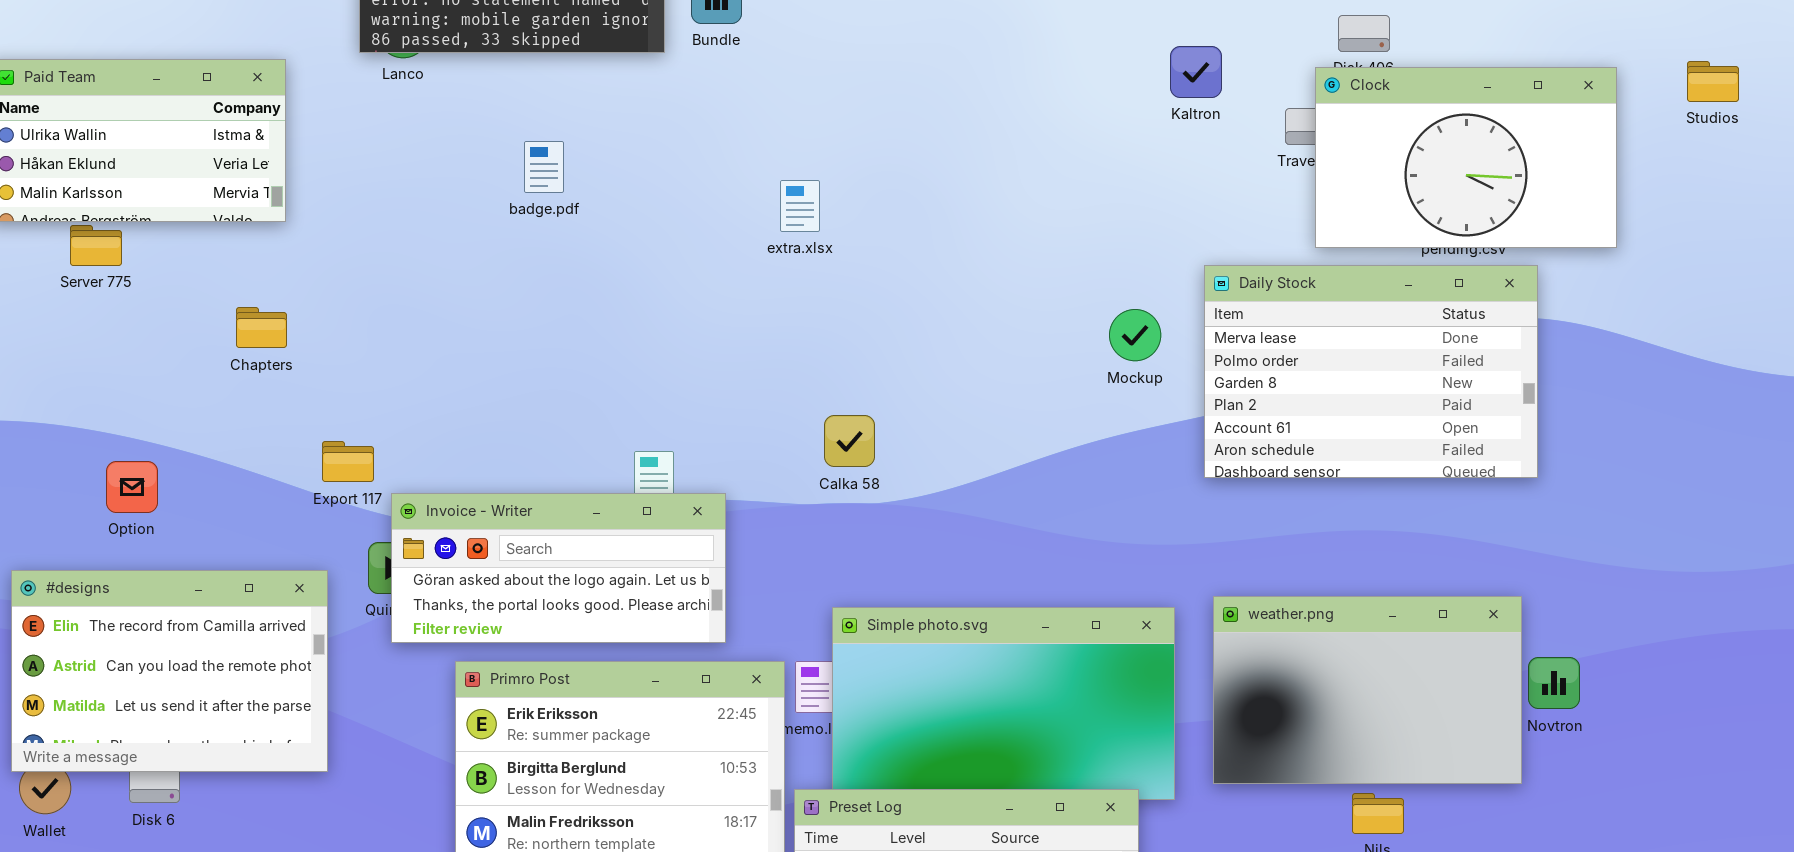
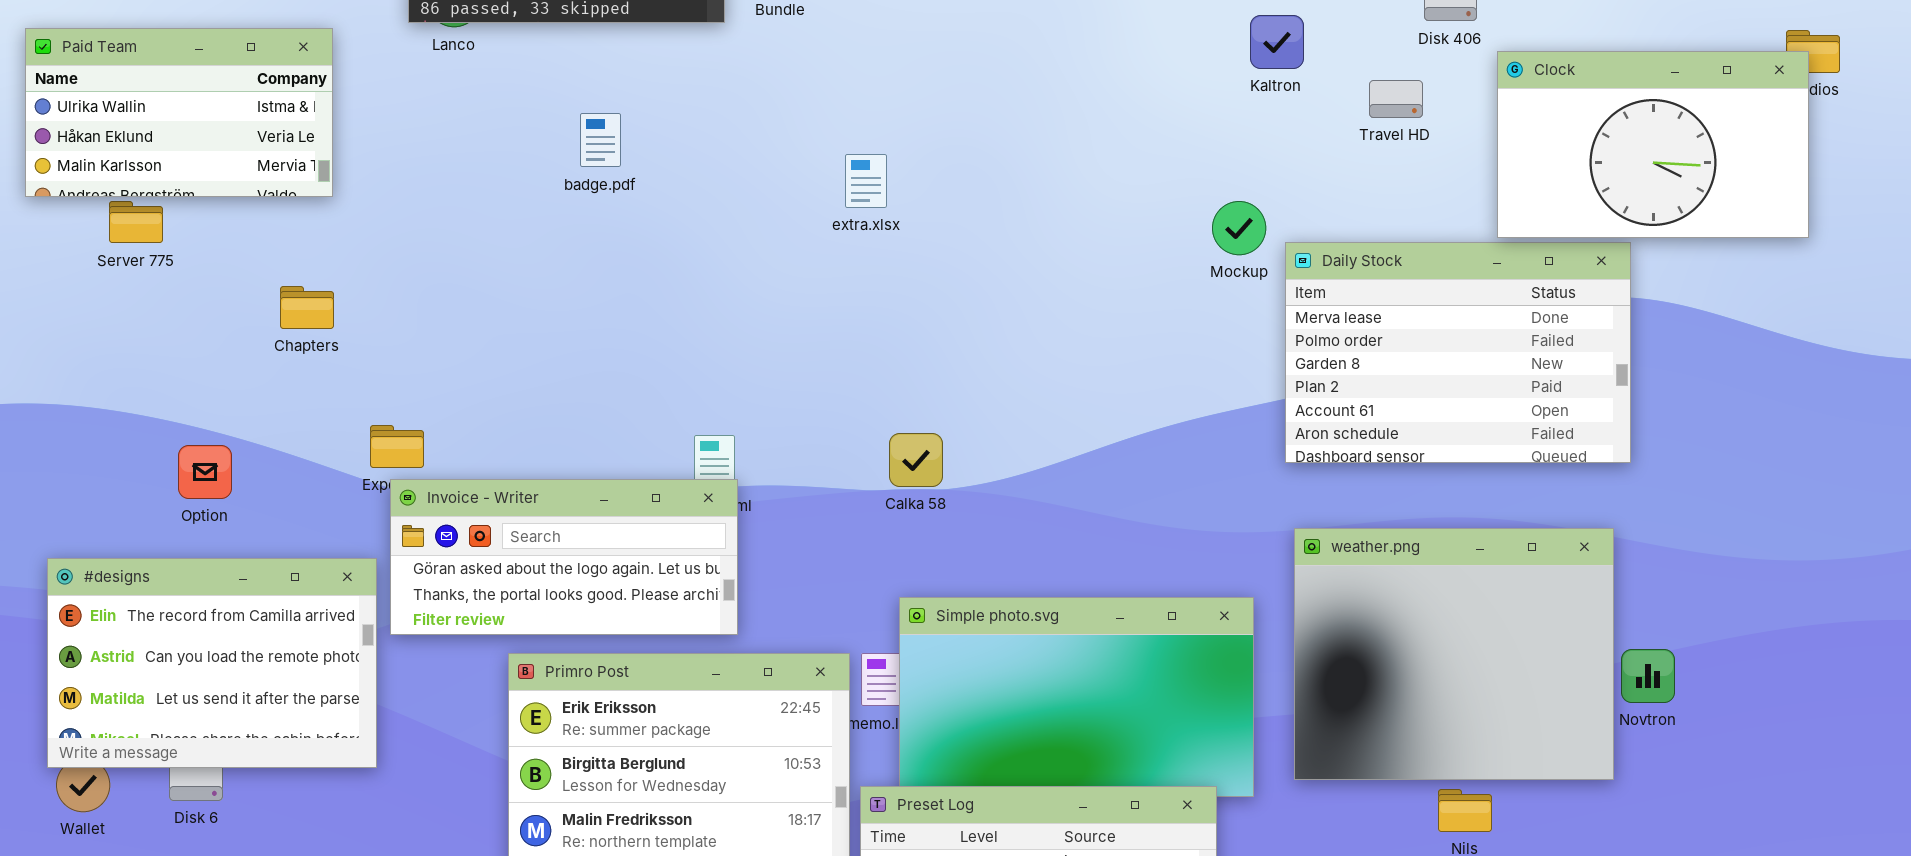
Clock: [1315,67,1617,248] -> [1497,51,1809,238], moved
Mockup: [1109,309,1161,361] -> [1212,201,1266,255], moved
Calka 58: [824,415,875,467] -> [889,433,943,487], moved
Option: [106,461,158,513] -> [178,445,232,499], moved
Invoice - Writer: [391,493,726,643] -> [390,479,738,635], moved
weather.png: [1213,596,1522,784] -> [1294,528,1614,780], resized

